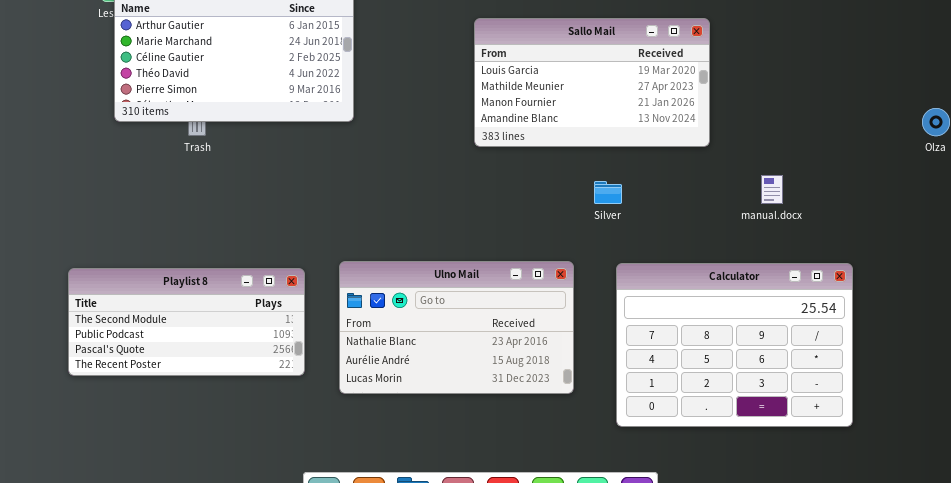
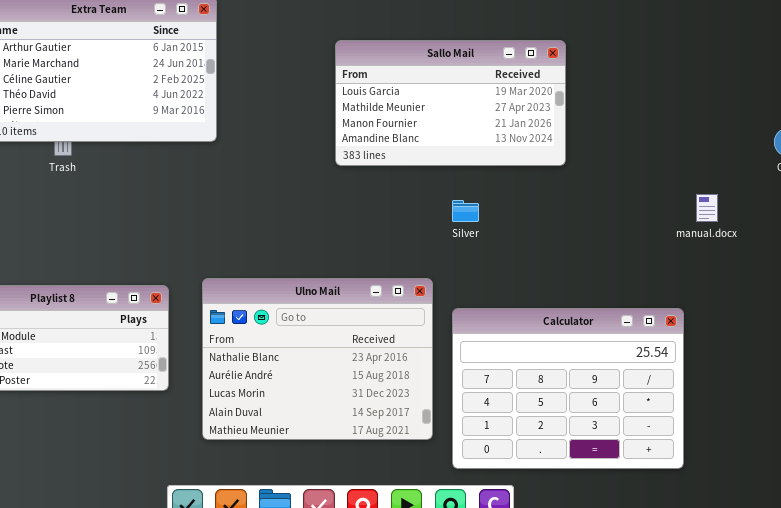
manual.docx: [761,175,783,204] -> [696,194,718,222], moved
Ulno Mail: [339,261,574,394] -> [202,278,433,440], resized
Calculator: [616,263,853,427] -> [452,308,684,469], moved

